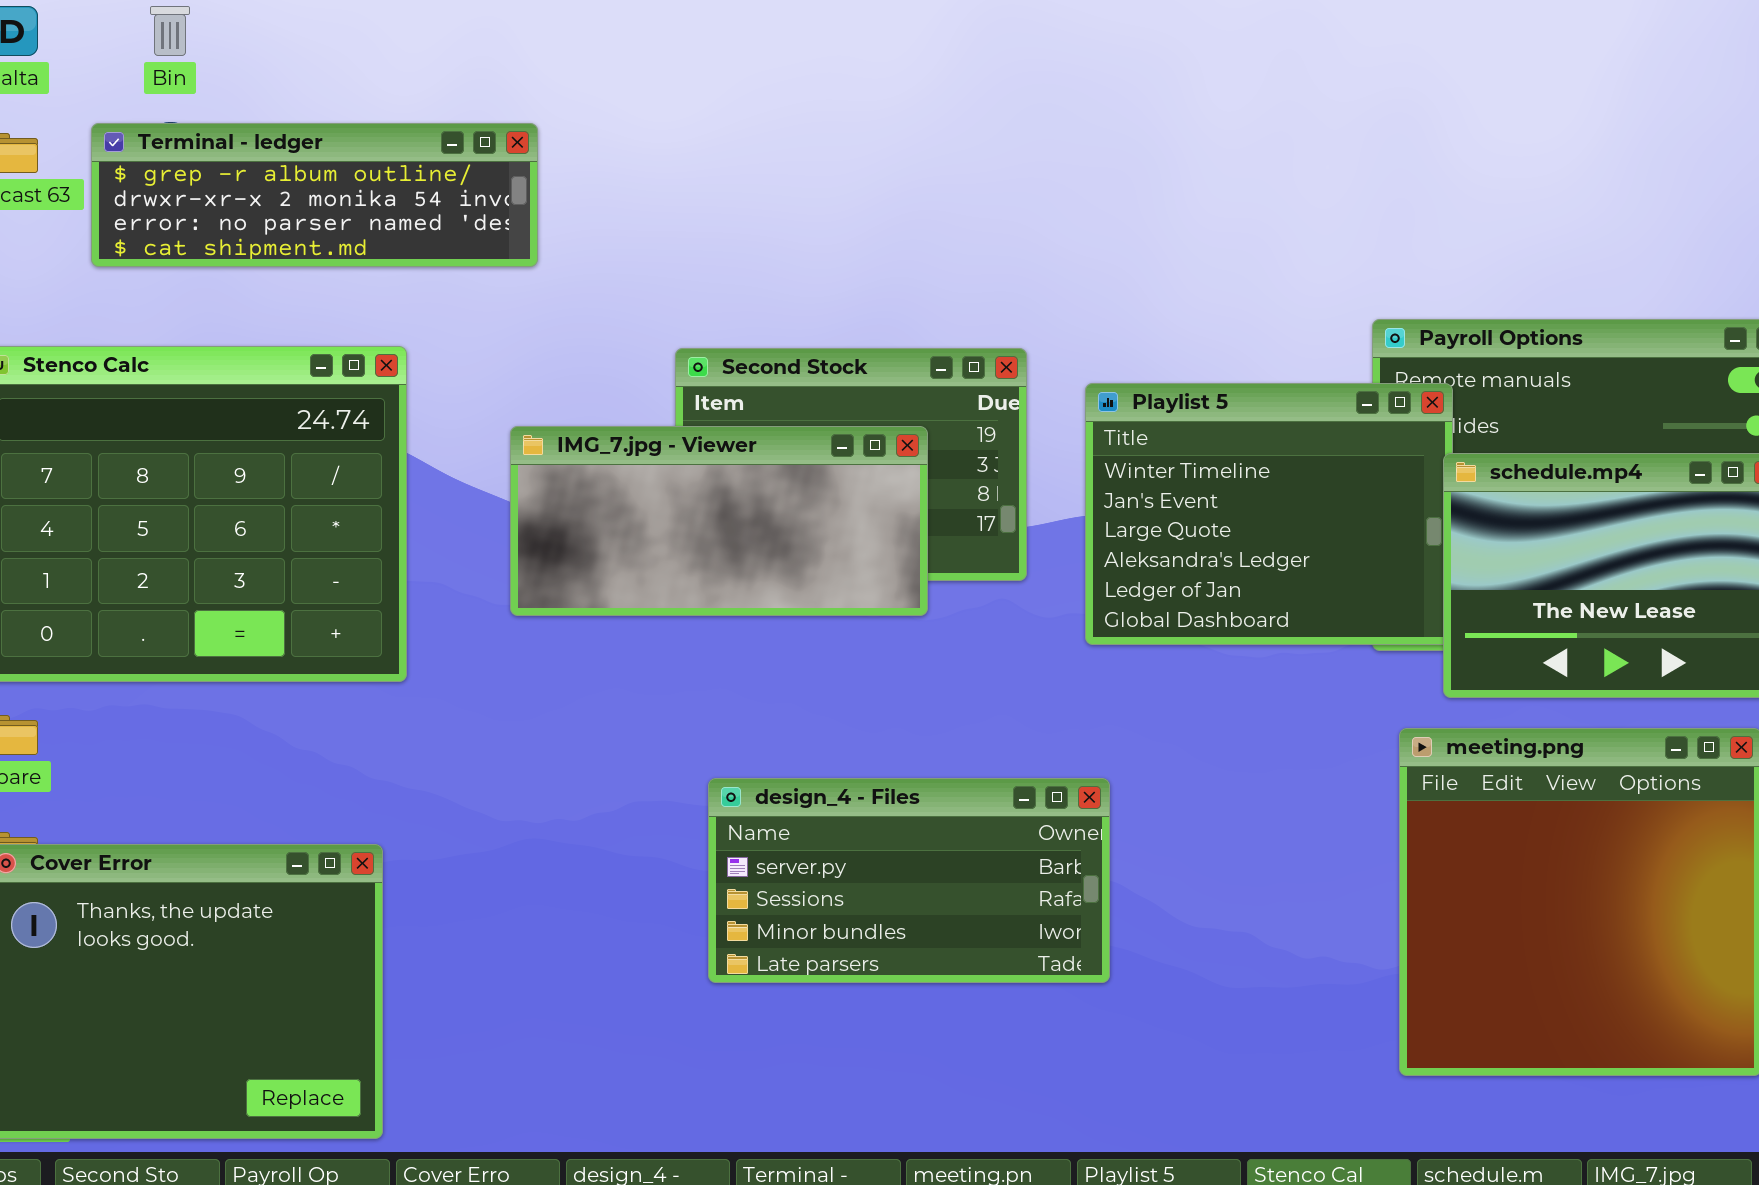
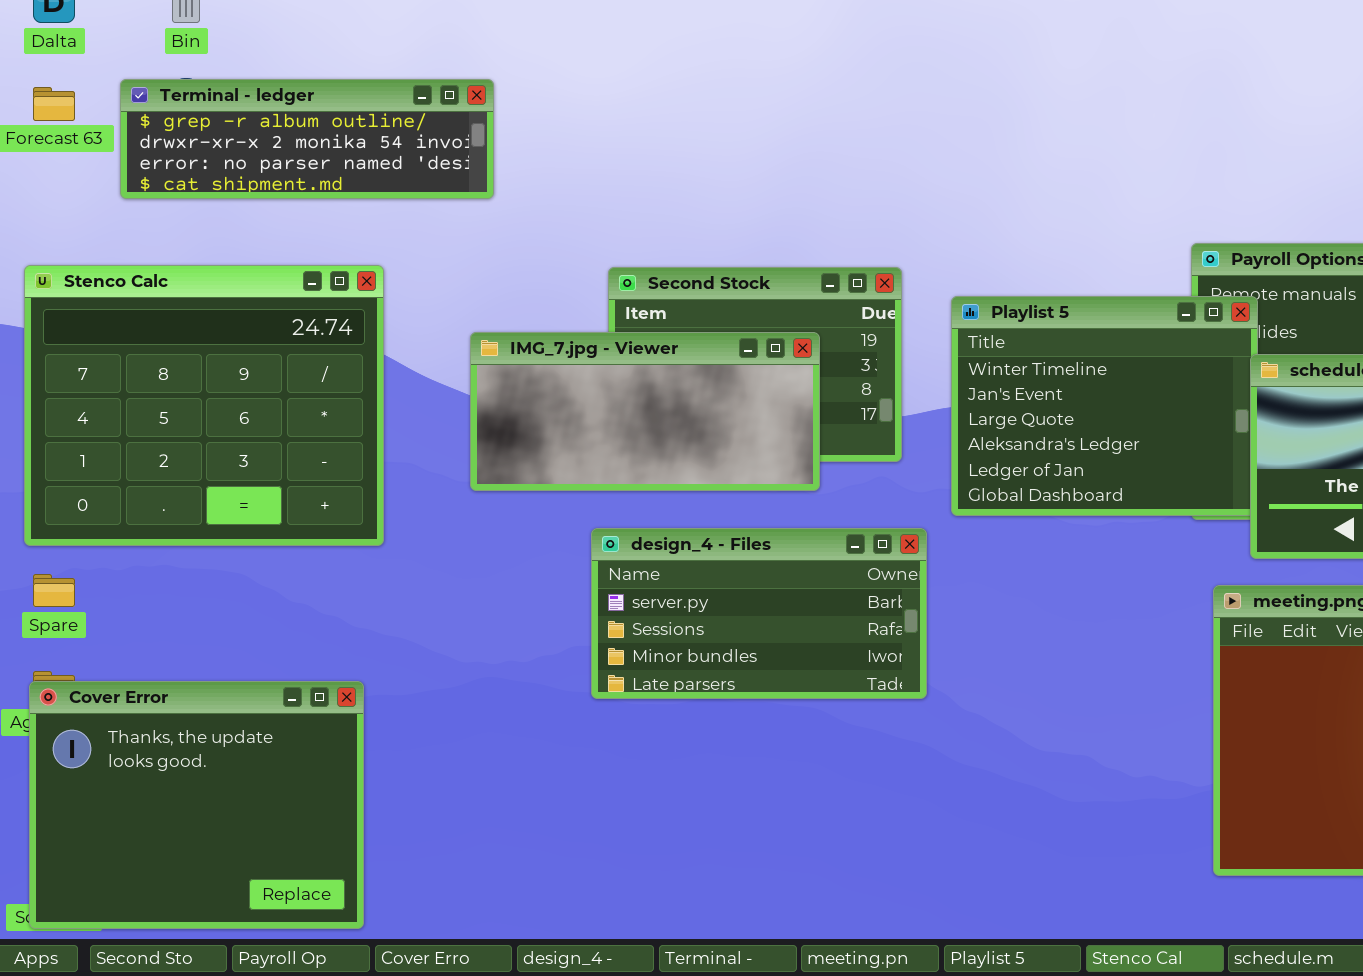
design_4 - Files: [708,778,1110,983] -> [591,528,927,699], moved

